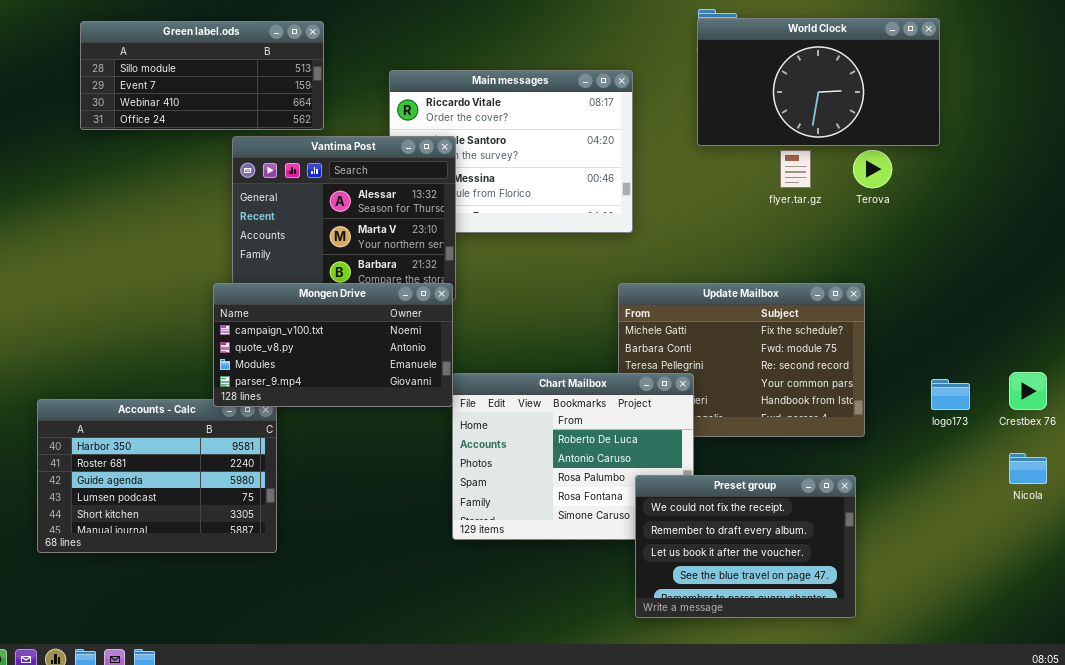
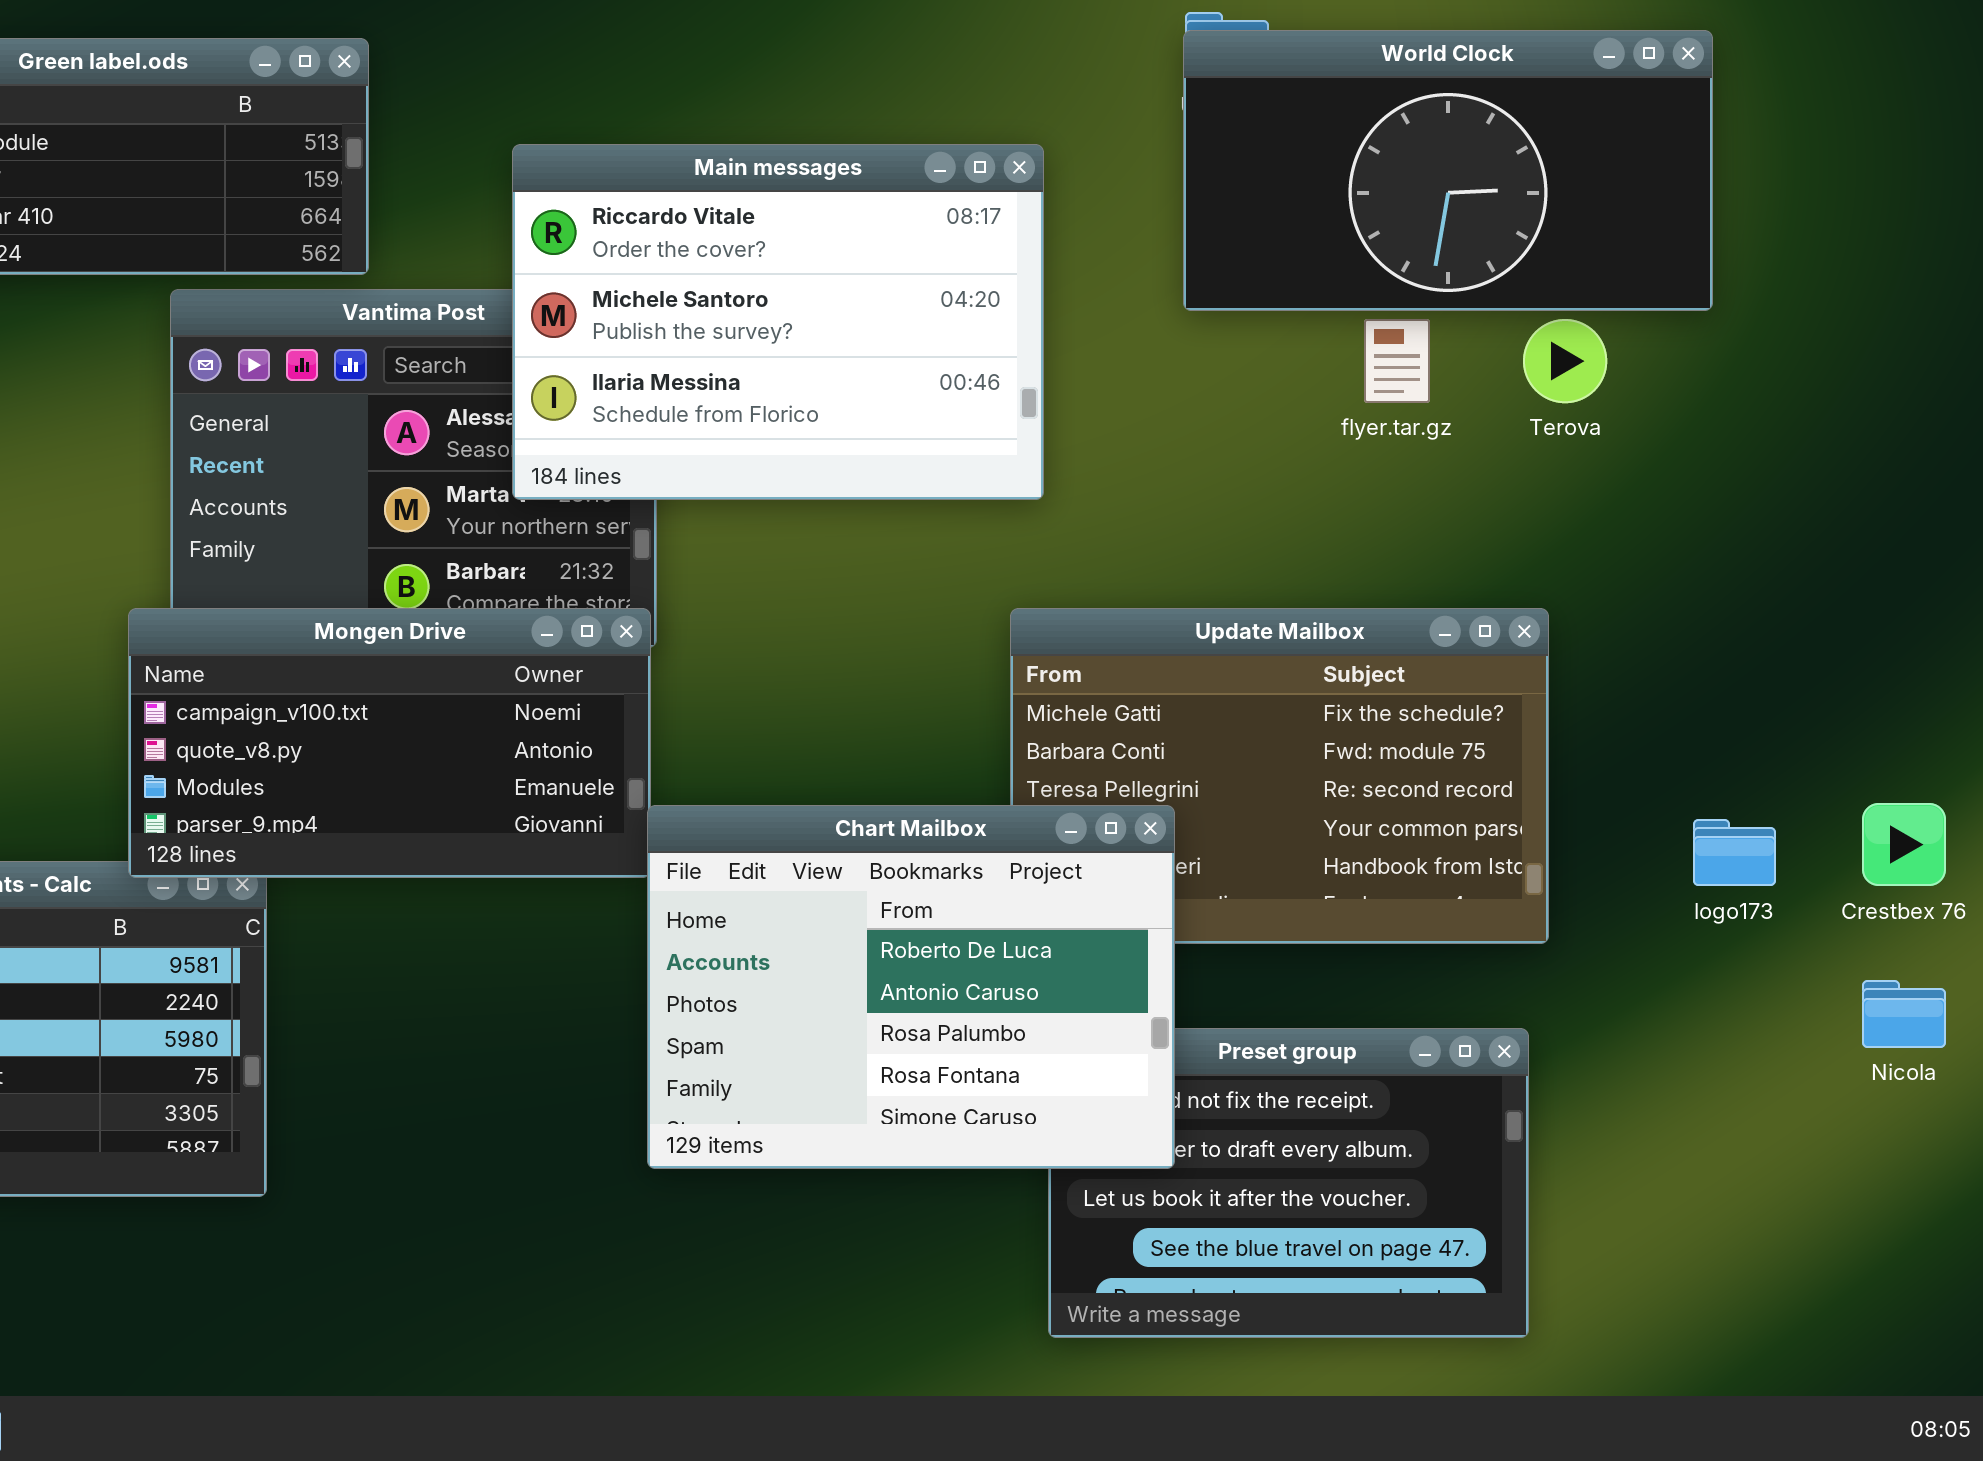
Main messages: [389,70,633,233] -> [512,144,1044,500], raised
Chart Mailbox: [452,373,694,540] -> [647,805,1175,1169], raised

